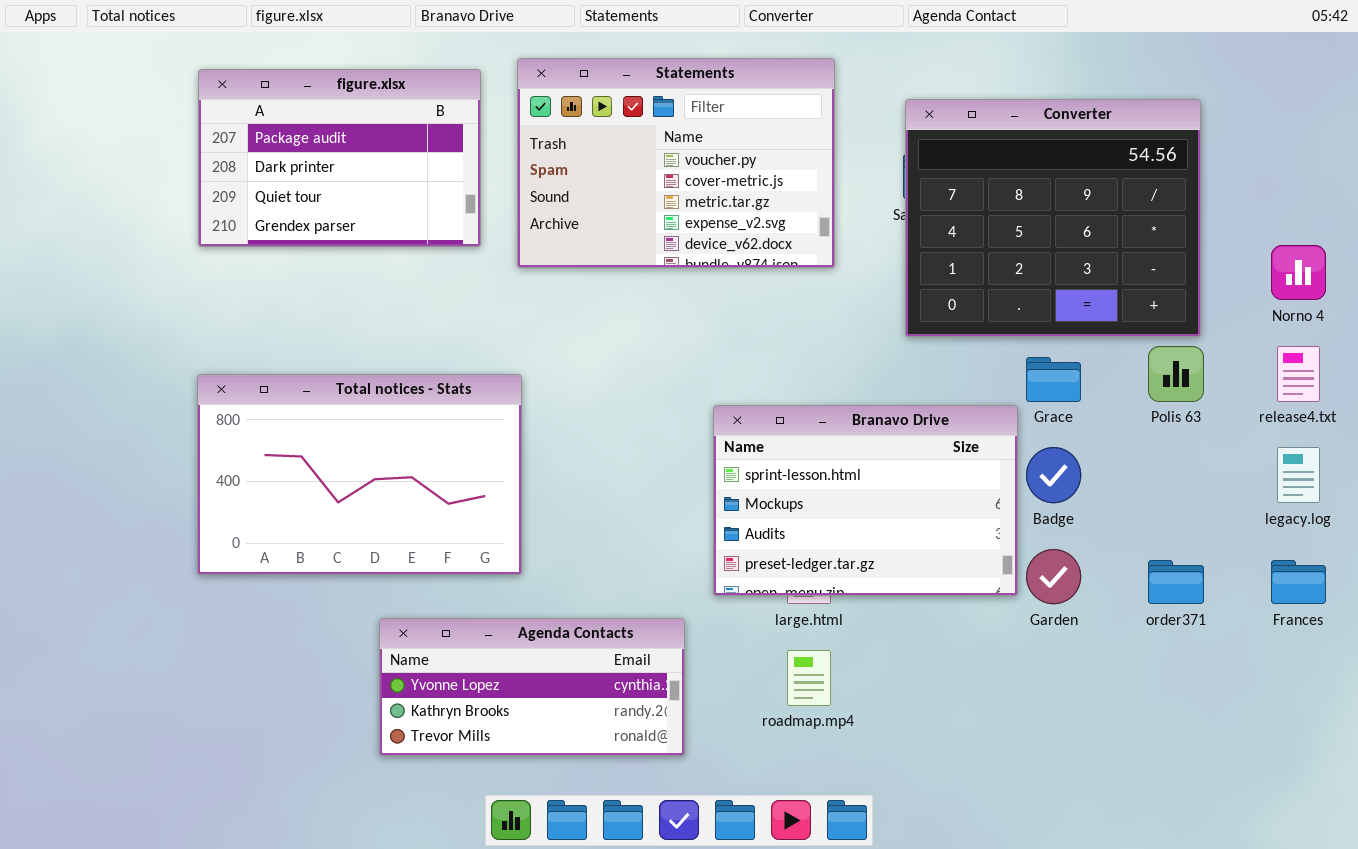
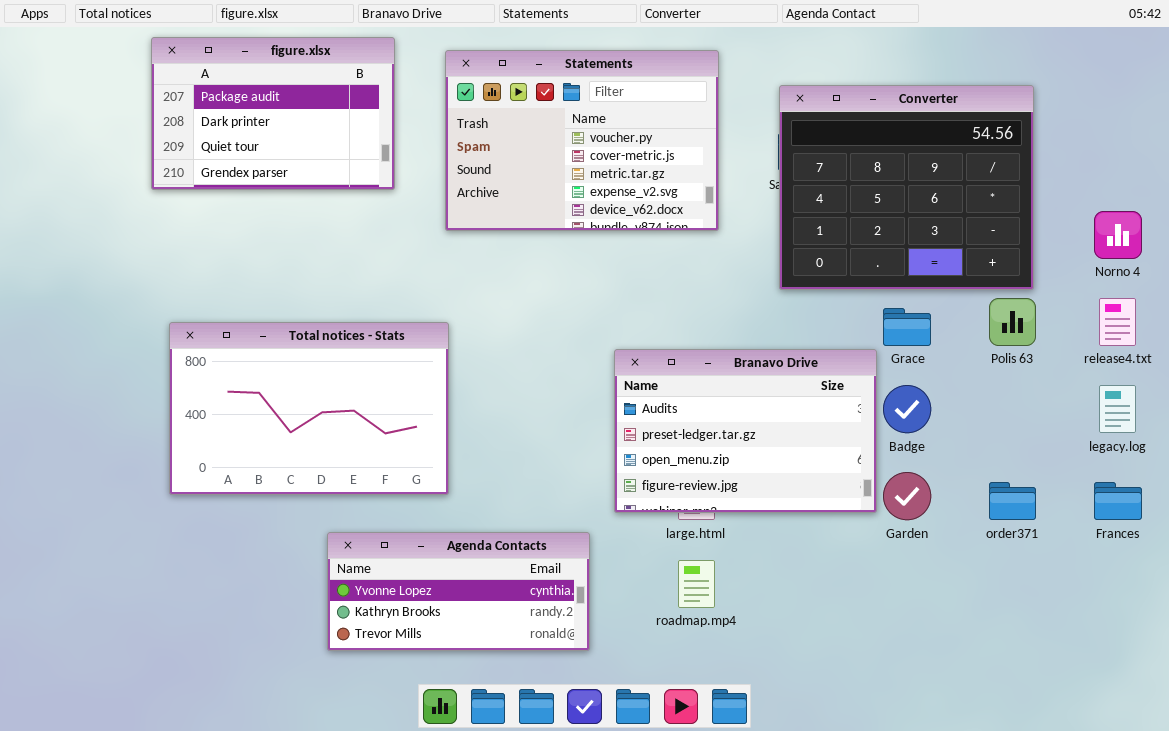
figure.xlsx: [198,69,481,247] -> [151,37,395,190], moved
Branavo Drive: [713,405,1018,596] -> [614,349,877,513], scrolled down 2 rows

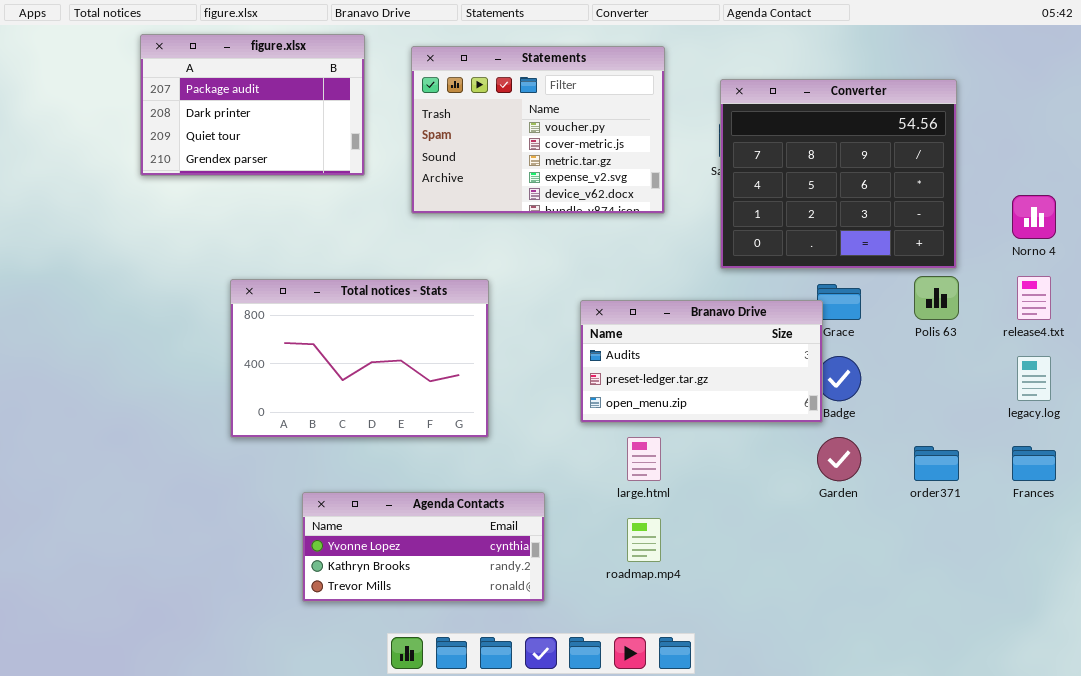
Total notices - Stats: [169,322,449,495] -> [230,279,489,438], moved
Branavo Drive: [614,349,877,513] -> [580,300,823,423], moved, resized

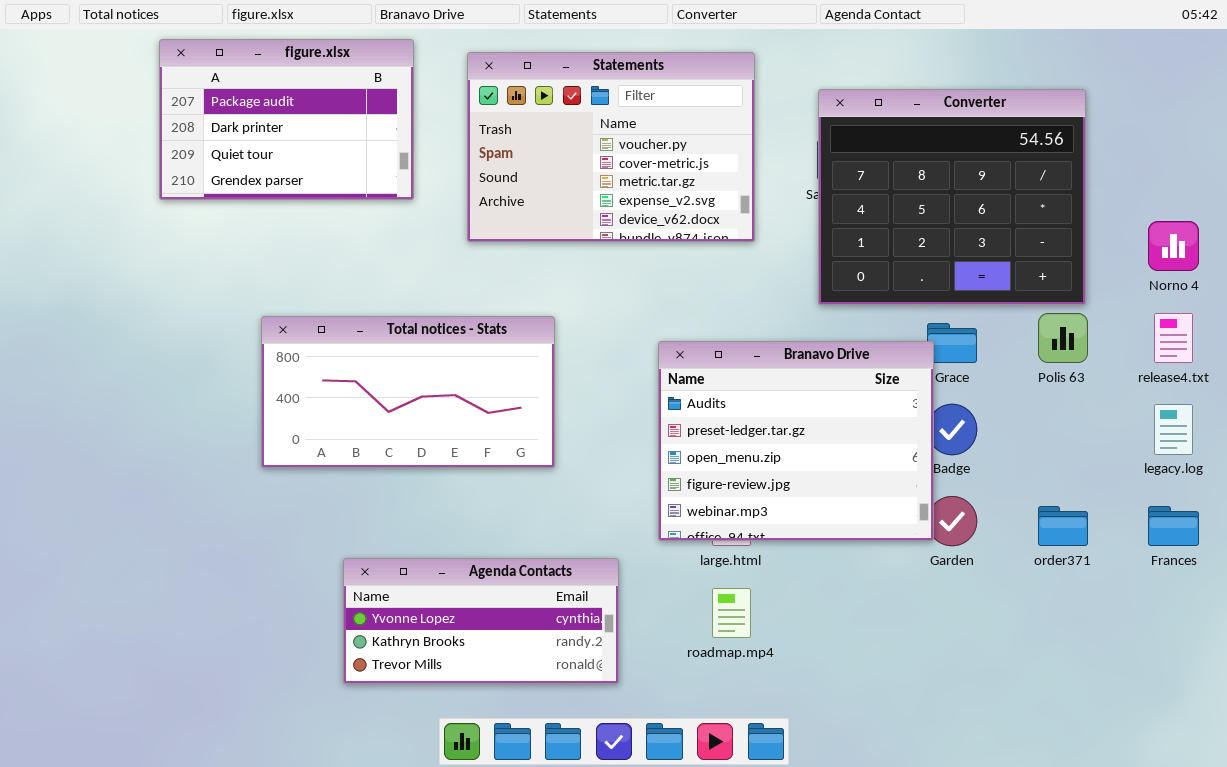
Total notices - Stats: [230,279,489,438] -> [261,316,555,468], resized
Branavo Drive: [580,300,823,423] -> [658,341,934,541], resized

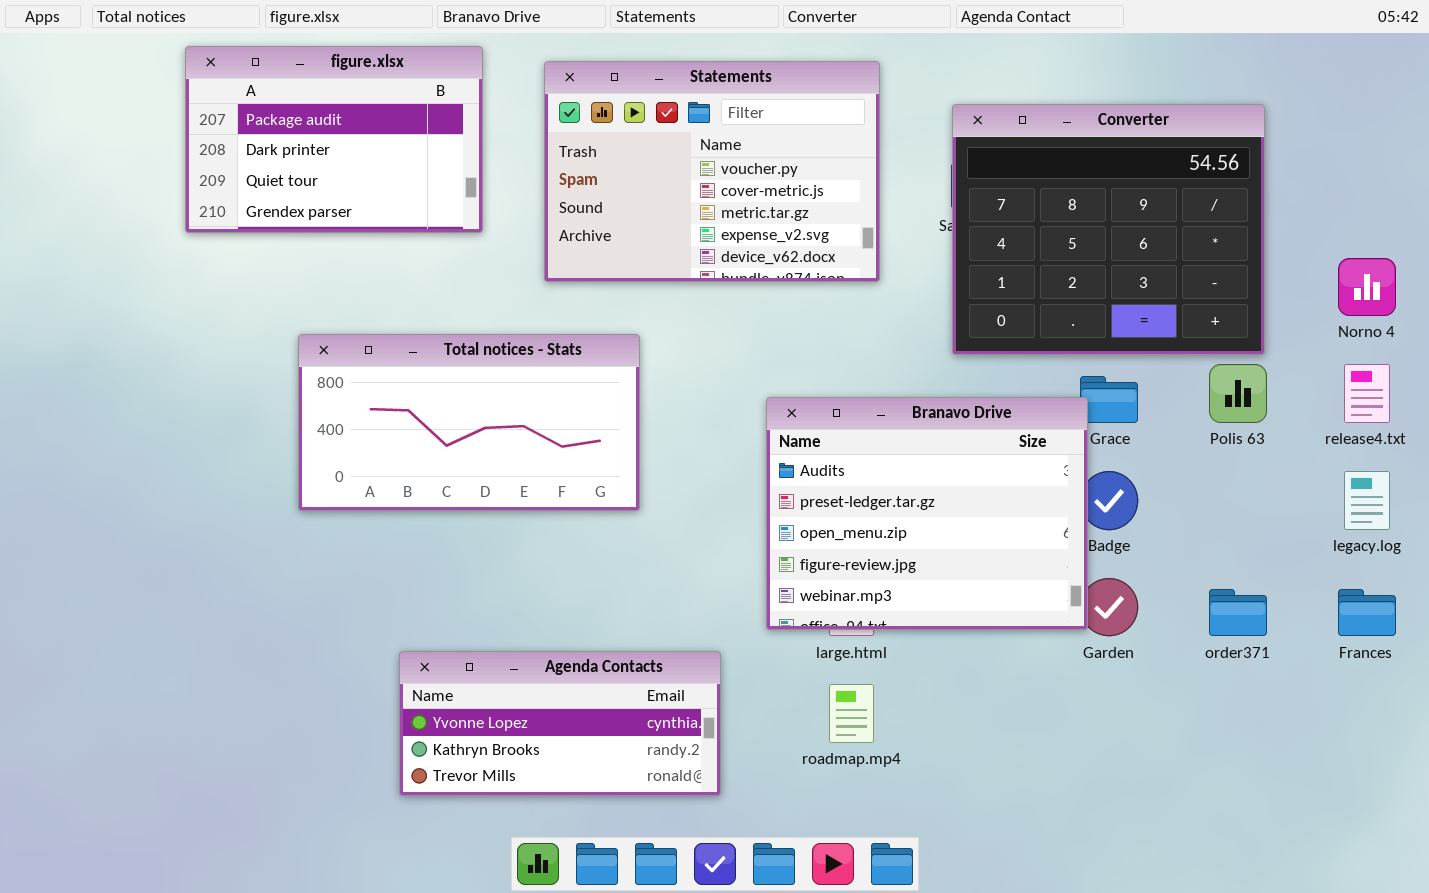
Total notices - Stats: [261,316,555,468] -> [298,334,640,511], moved

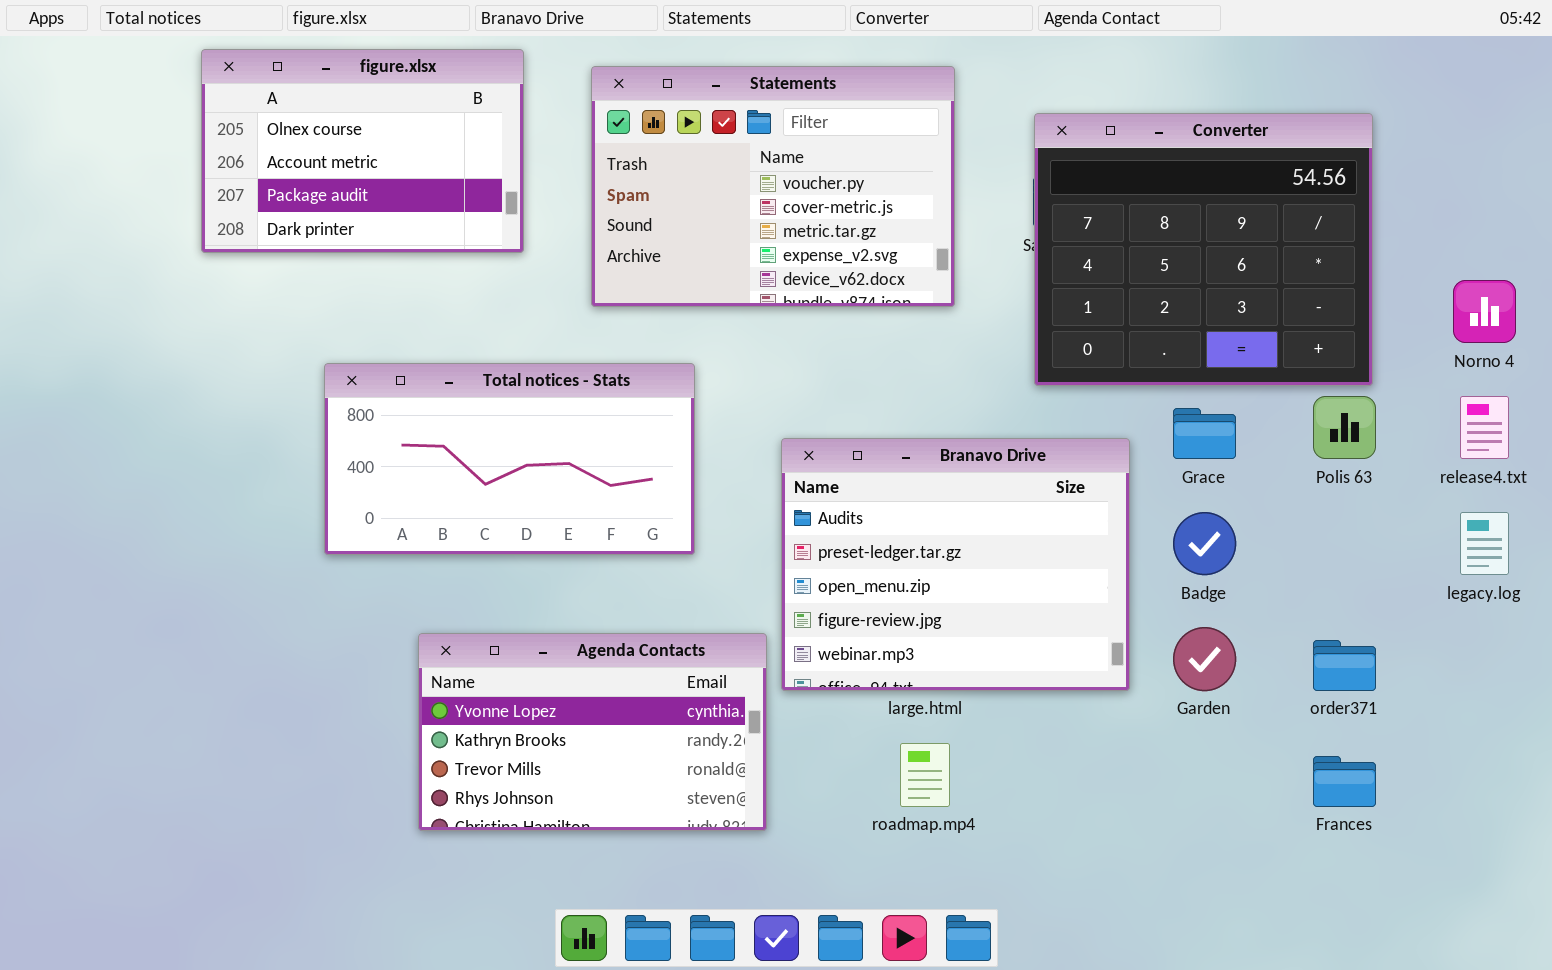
figure.xlsx: [185,46,483,233] -> [201,49,524,253], scrolled up 2 rows
Branavo Drive: [766,397,1088,630] -> [781,438,1130,691], moved
Frances: [1338,589,1396,636] -> [1313,756,1376,807], moved
Agenda Contacts: [399,651,721,796] -> [418,633,767,831], moved, resized

